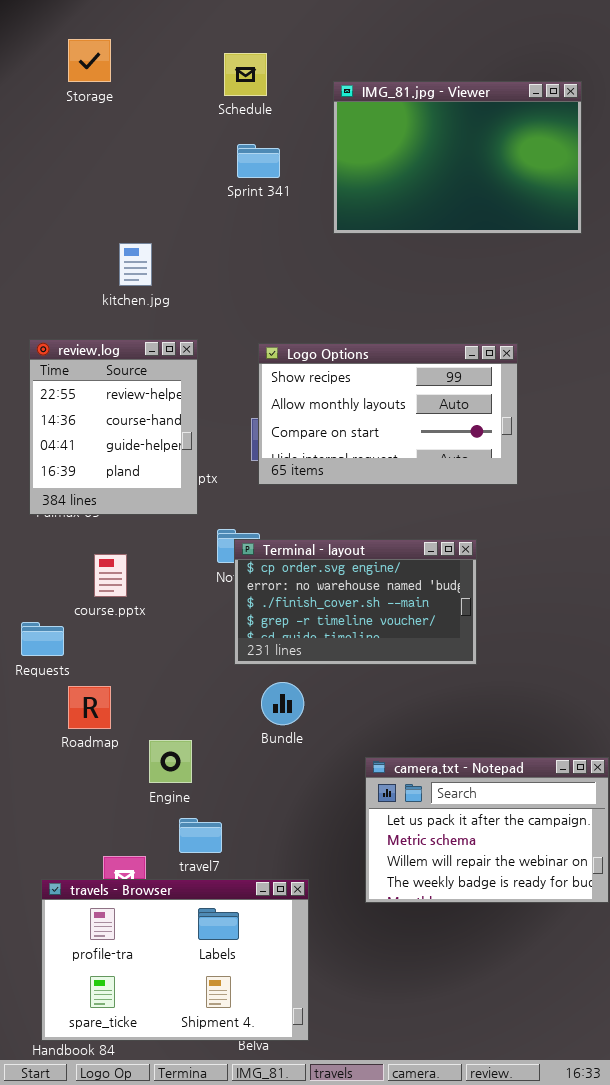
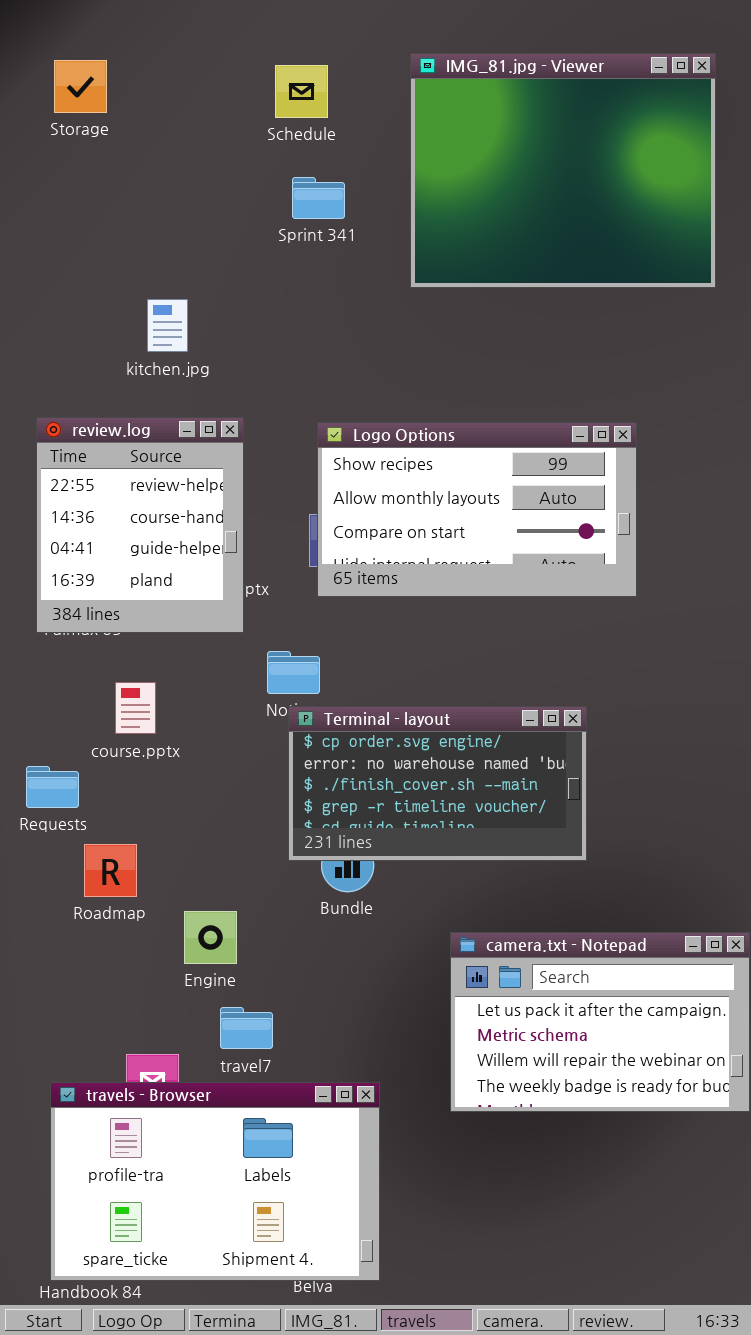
Storage: [68,39,111,82] -> [54,60,107,113], moved
IMG_81.jpg - Viewer: [333,81,582,234] -> [410,53,716,288], resized
Terminal - layout: [234,539,477,665] -> [288,706,587,861], moved

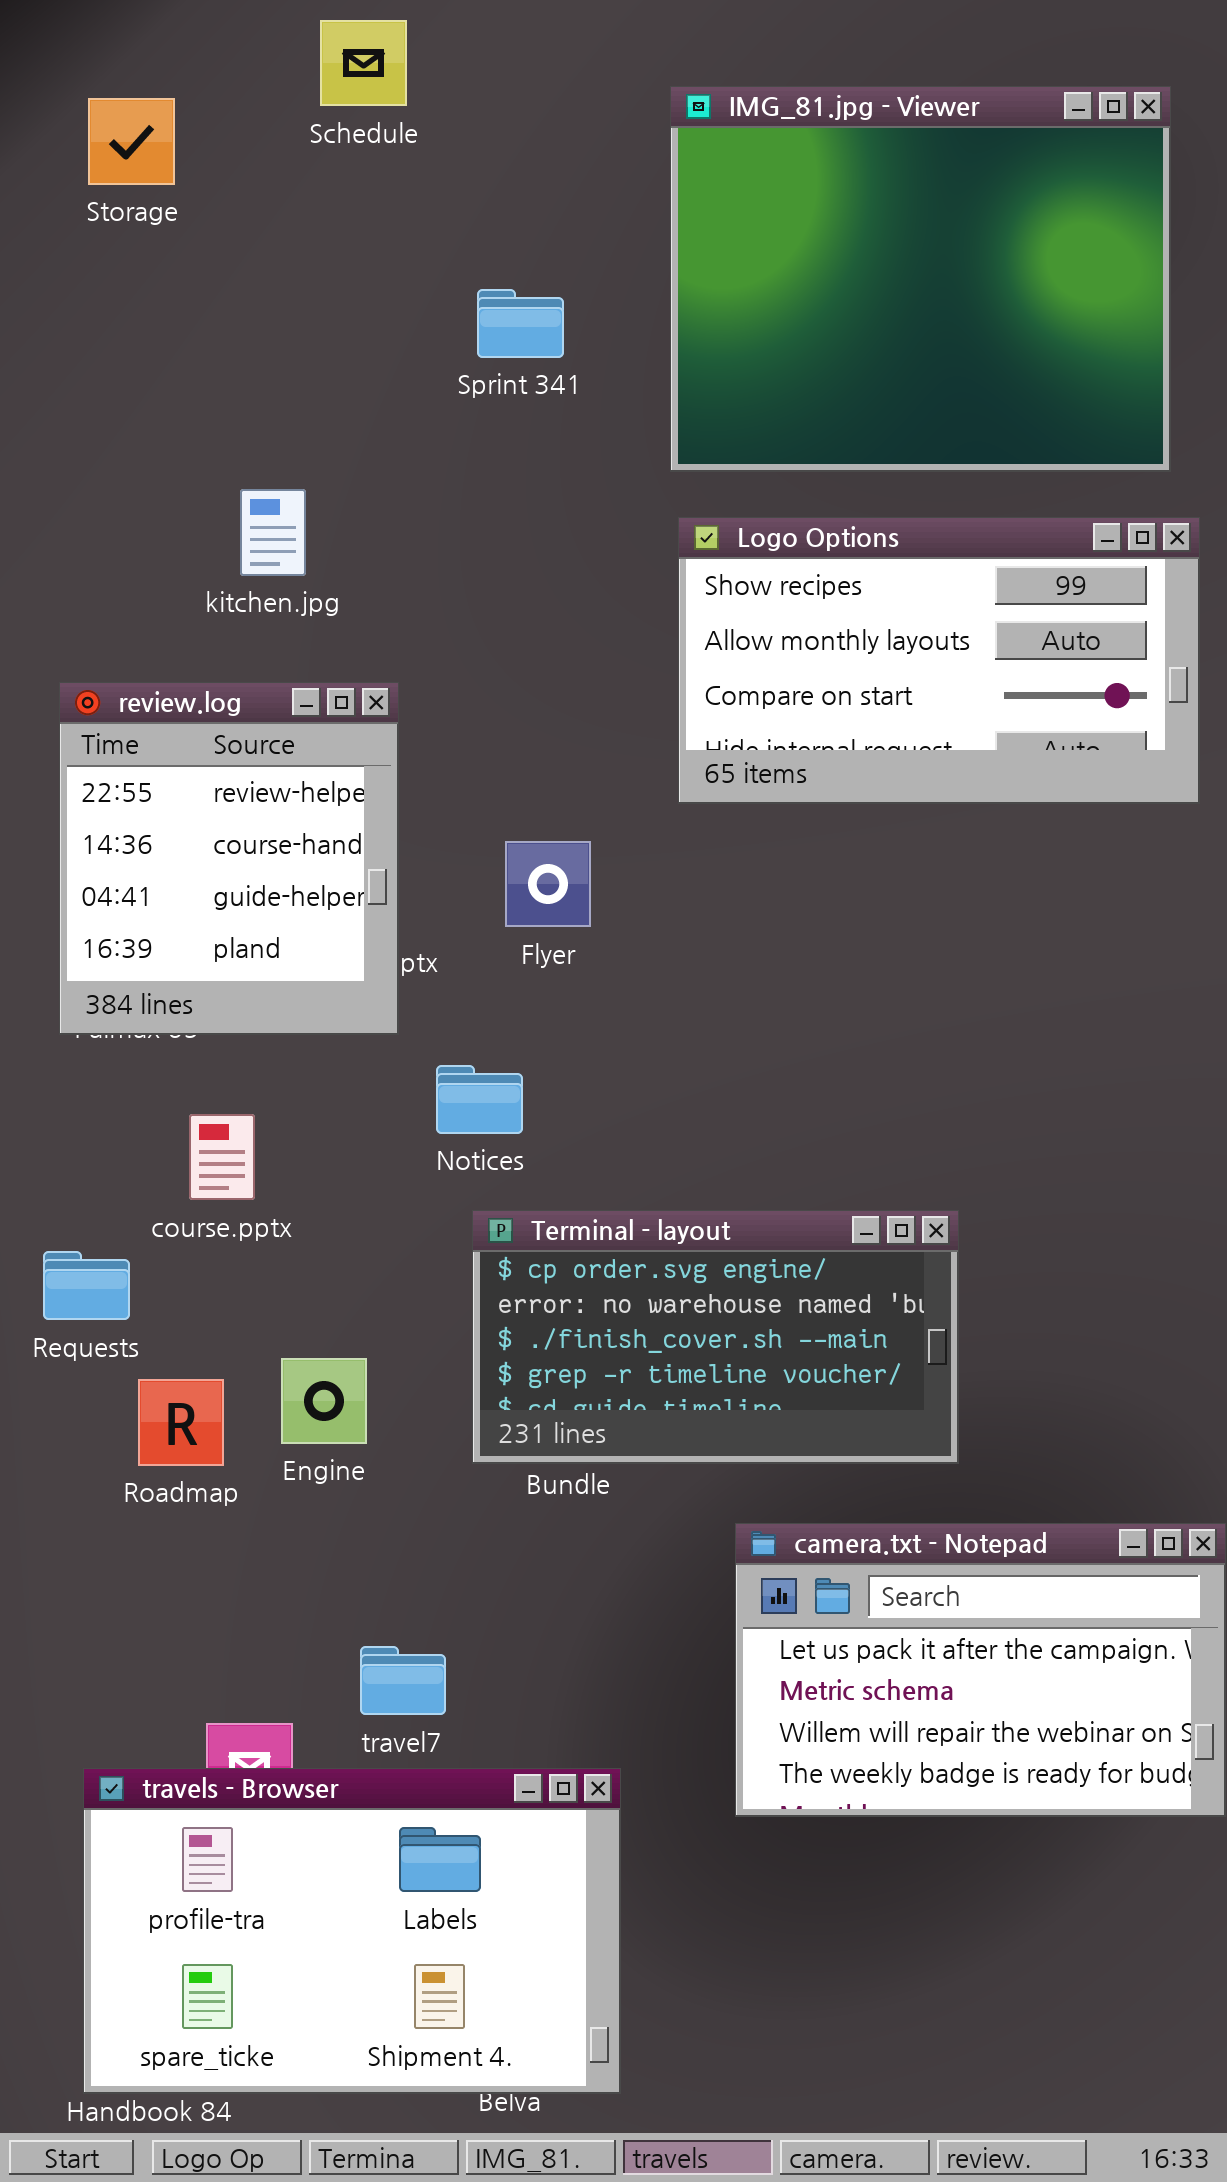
Schedule: [275,65,328,118] -> [320,20,407,106], moved
Logo Options: [317,422,637,597] -> [678,517,1200,804], moved
Terminal - layout: [288,706,587,861] -> [472,1210,959,1464], moved
Engine: [184,911,237,964] -> [281,1358,367,1444], moved

